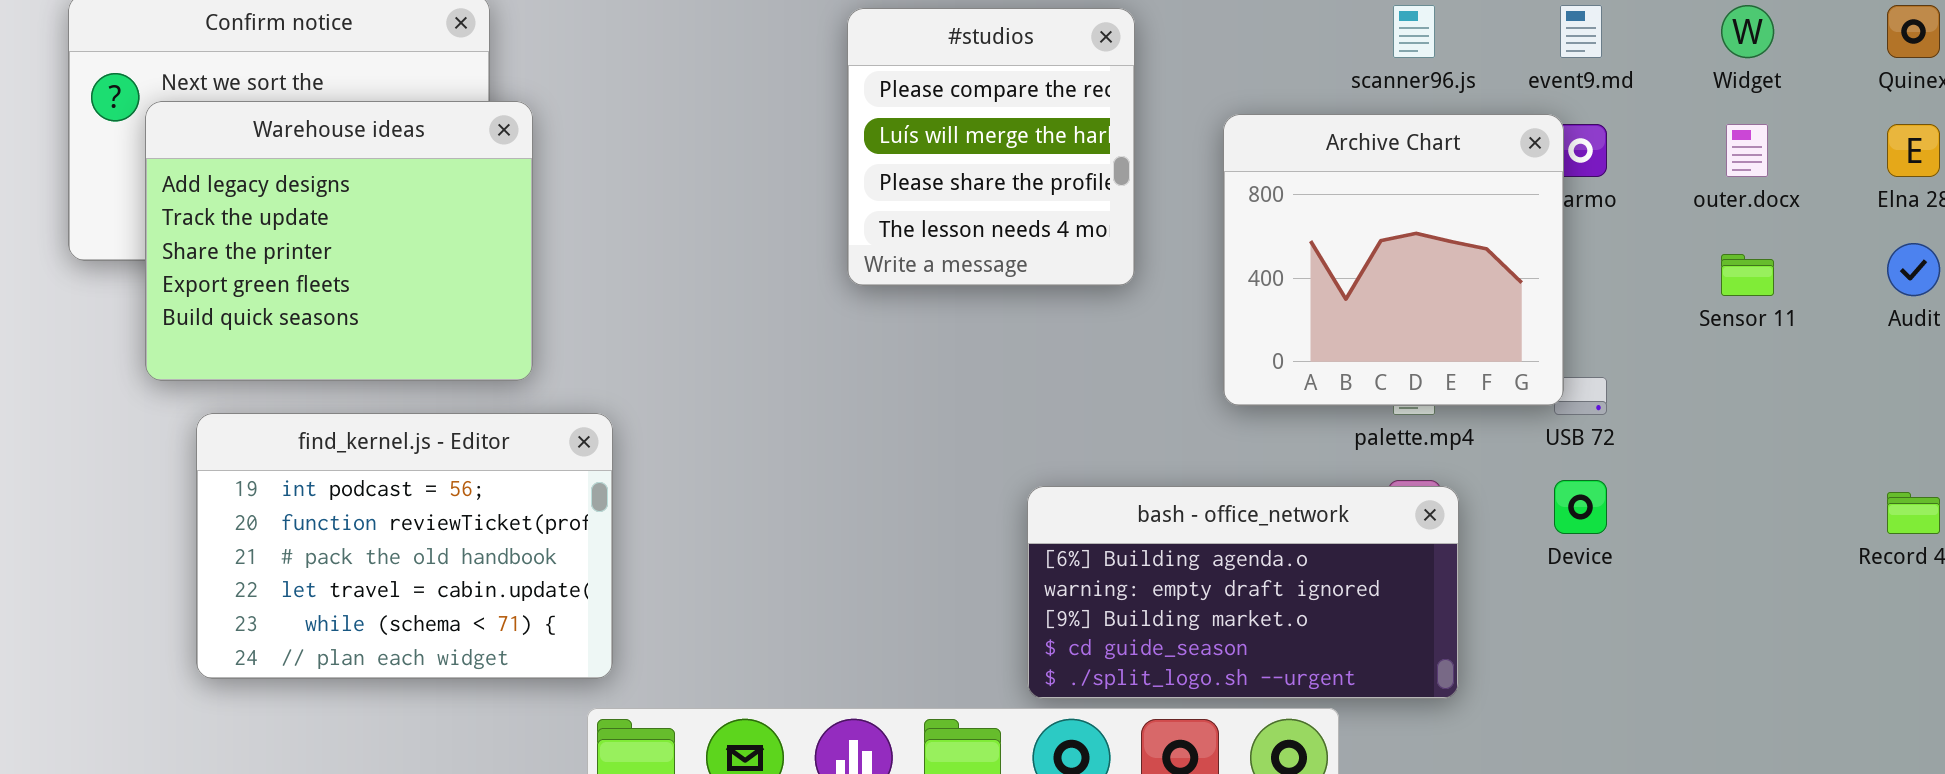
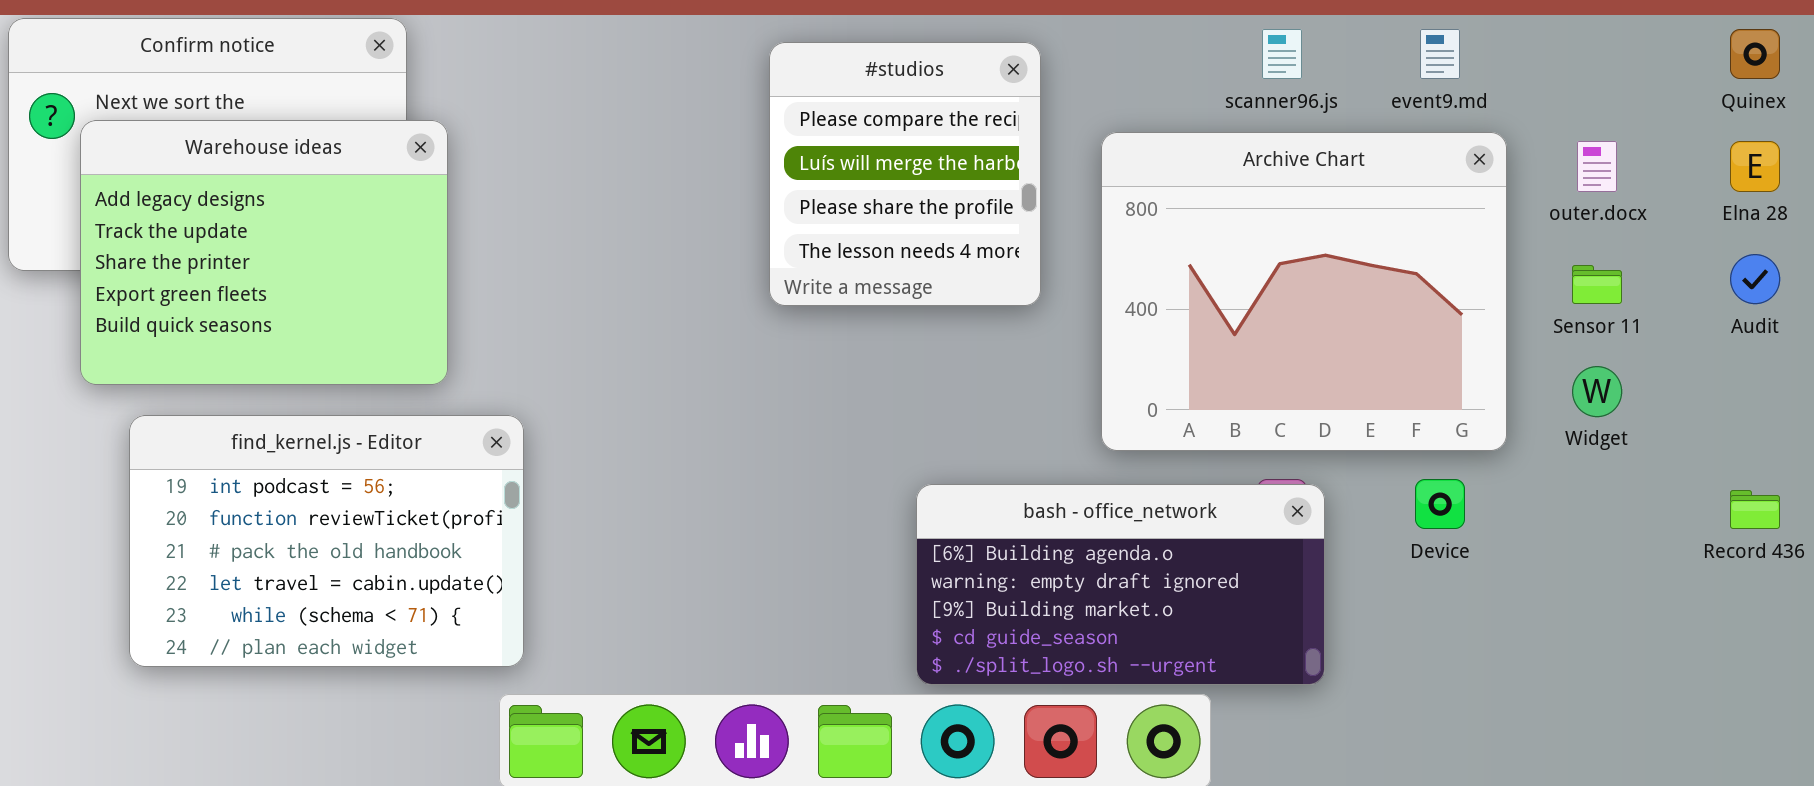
Widget: [1721,5,1774,58] -> [1572,366,1622,417], moved
#studios: [847,8,1135,286] -> [769,42,1041,306], moved
Archive Chart: [1223,114,1564,406] -> [1101,132,1507,451], resized

